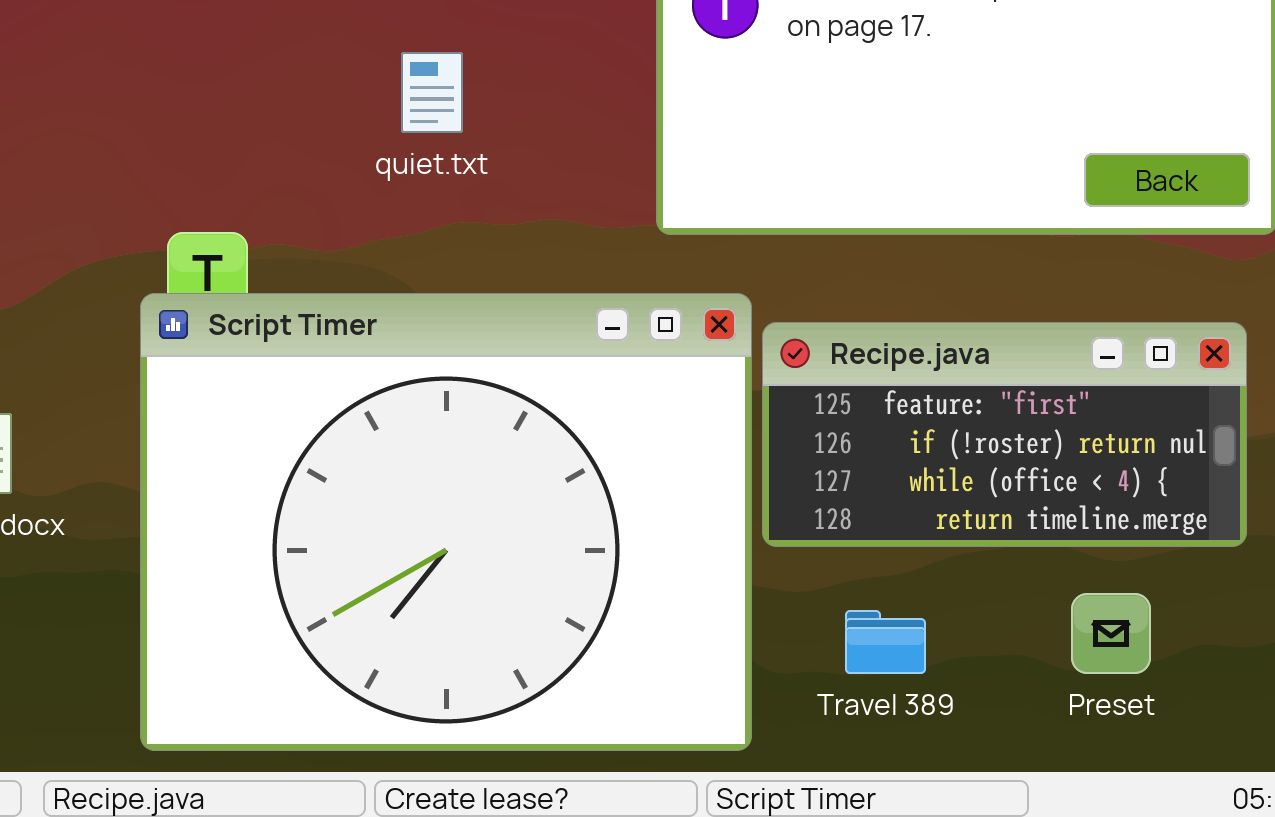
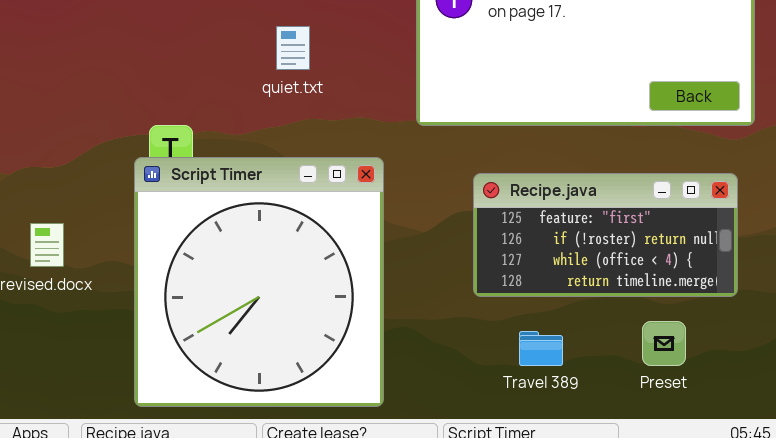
Script Timer: [140,293,752,751] -> [134,157,384,407], resized

